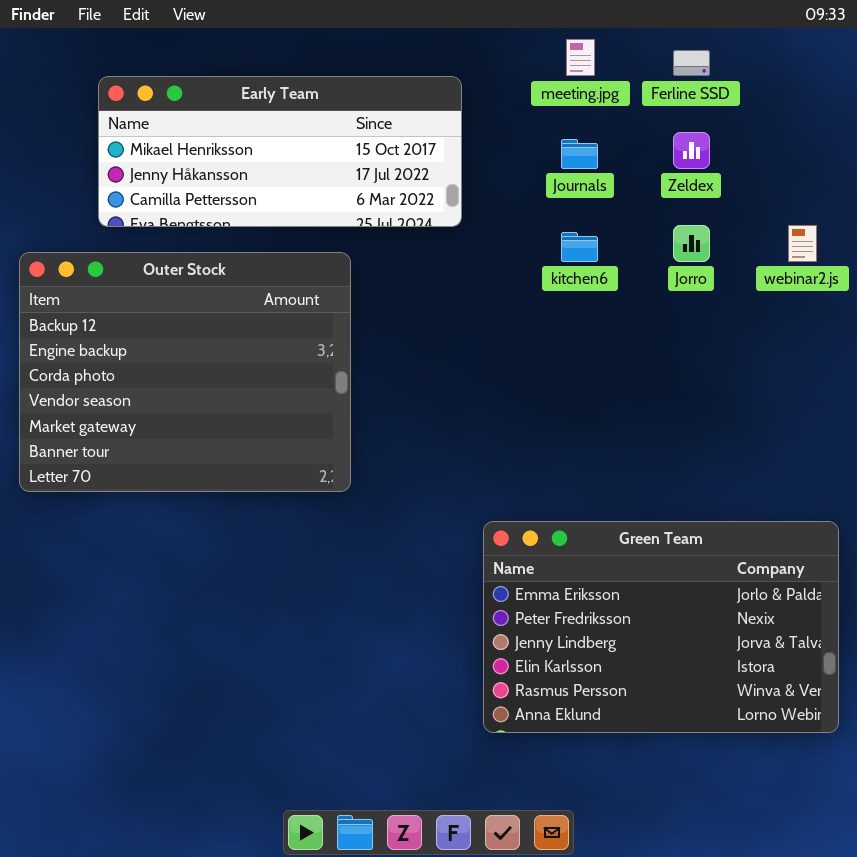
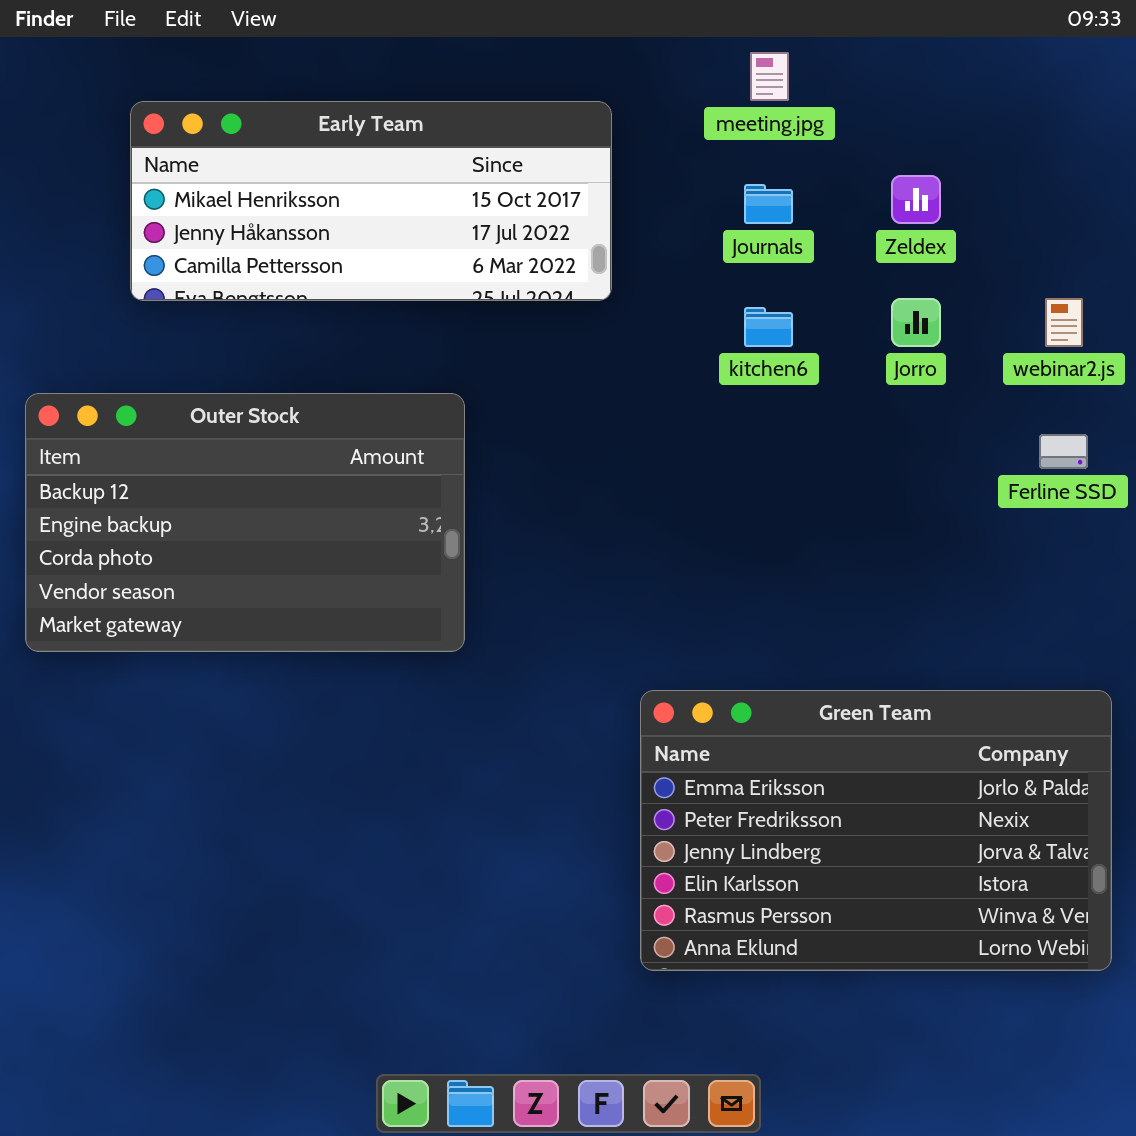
Ferline SSD: [673,50,710,76] -> [1039,434,1088,469], moved
Outer Stock: [19,252,351,492] -> [25,393,465,652], resized

